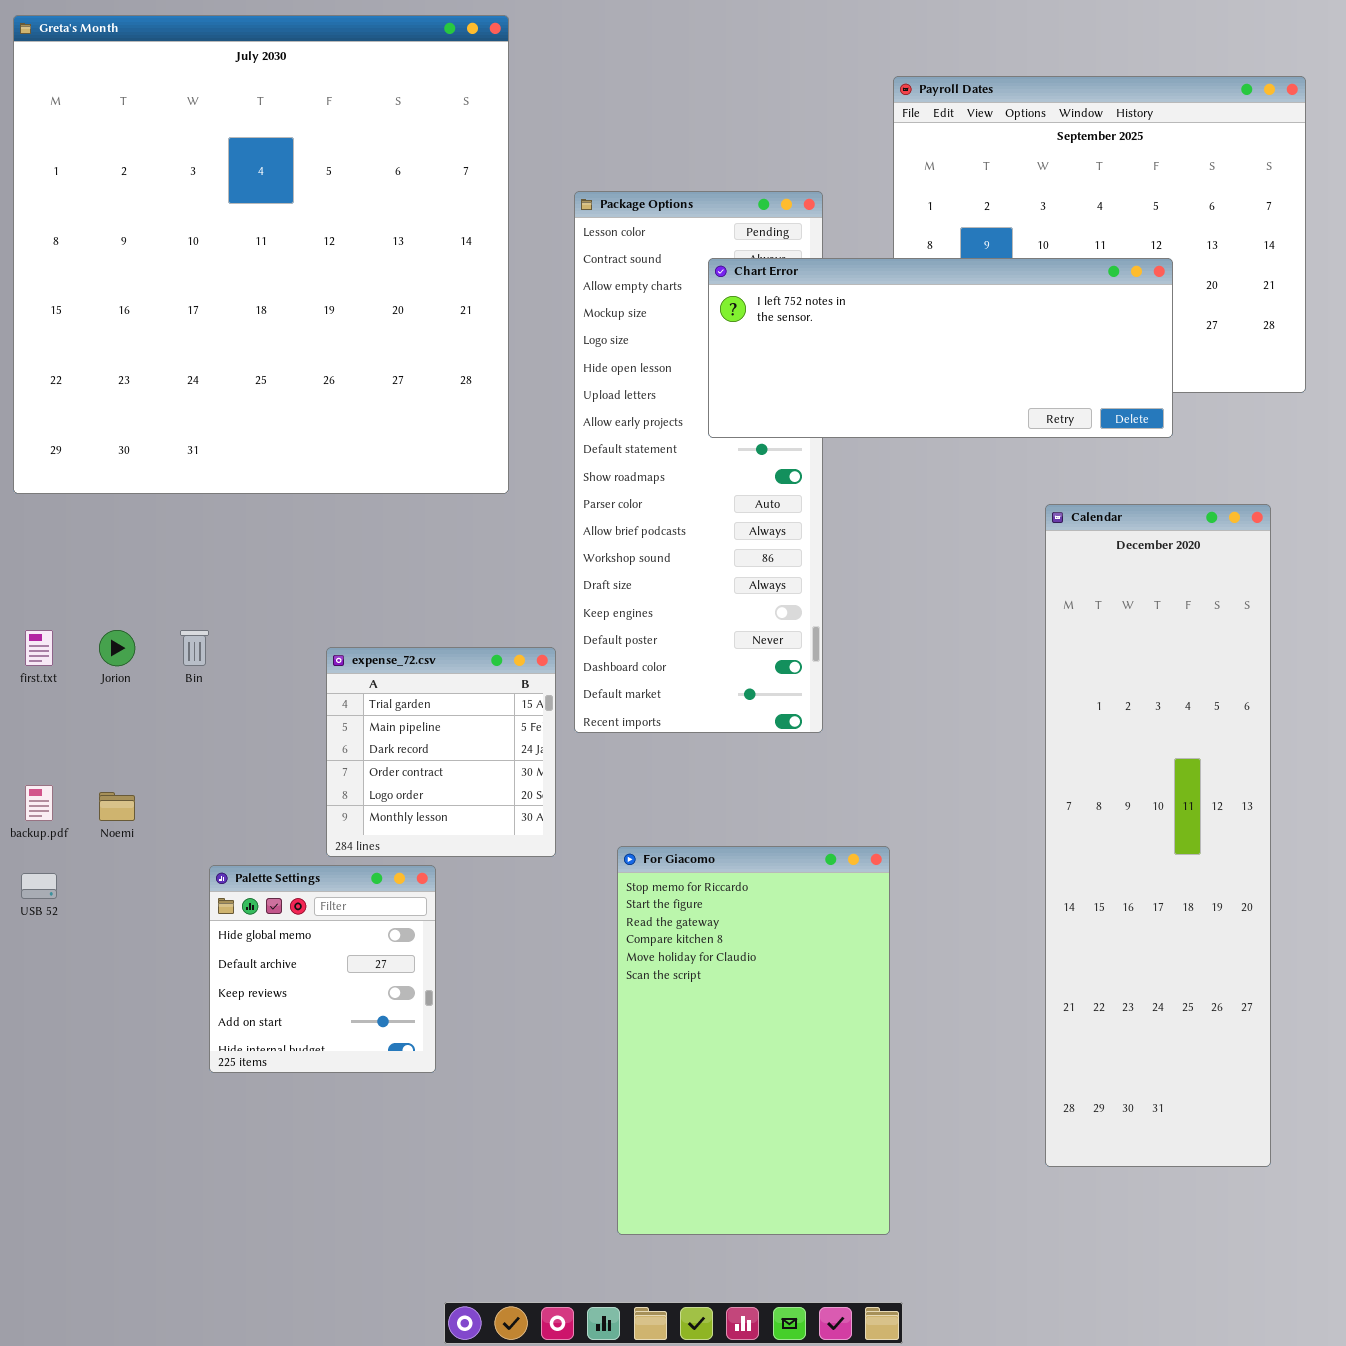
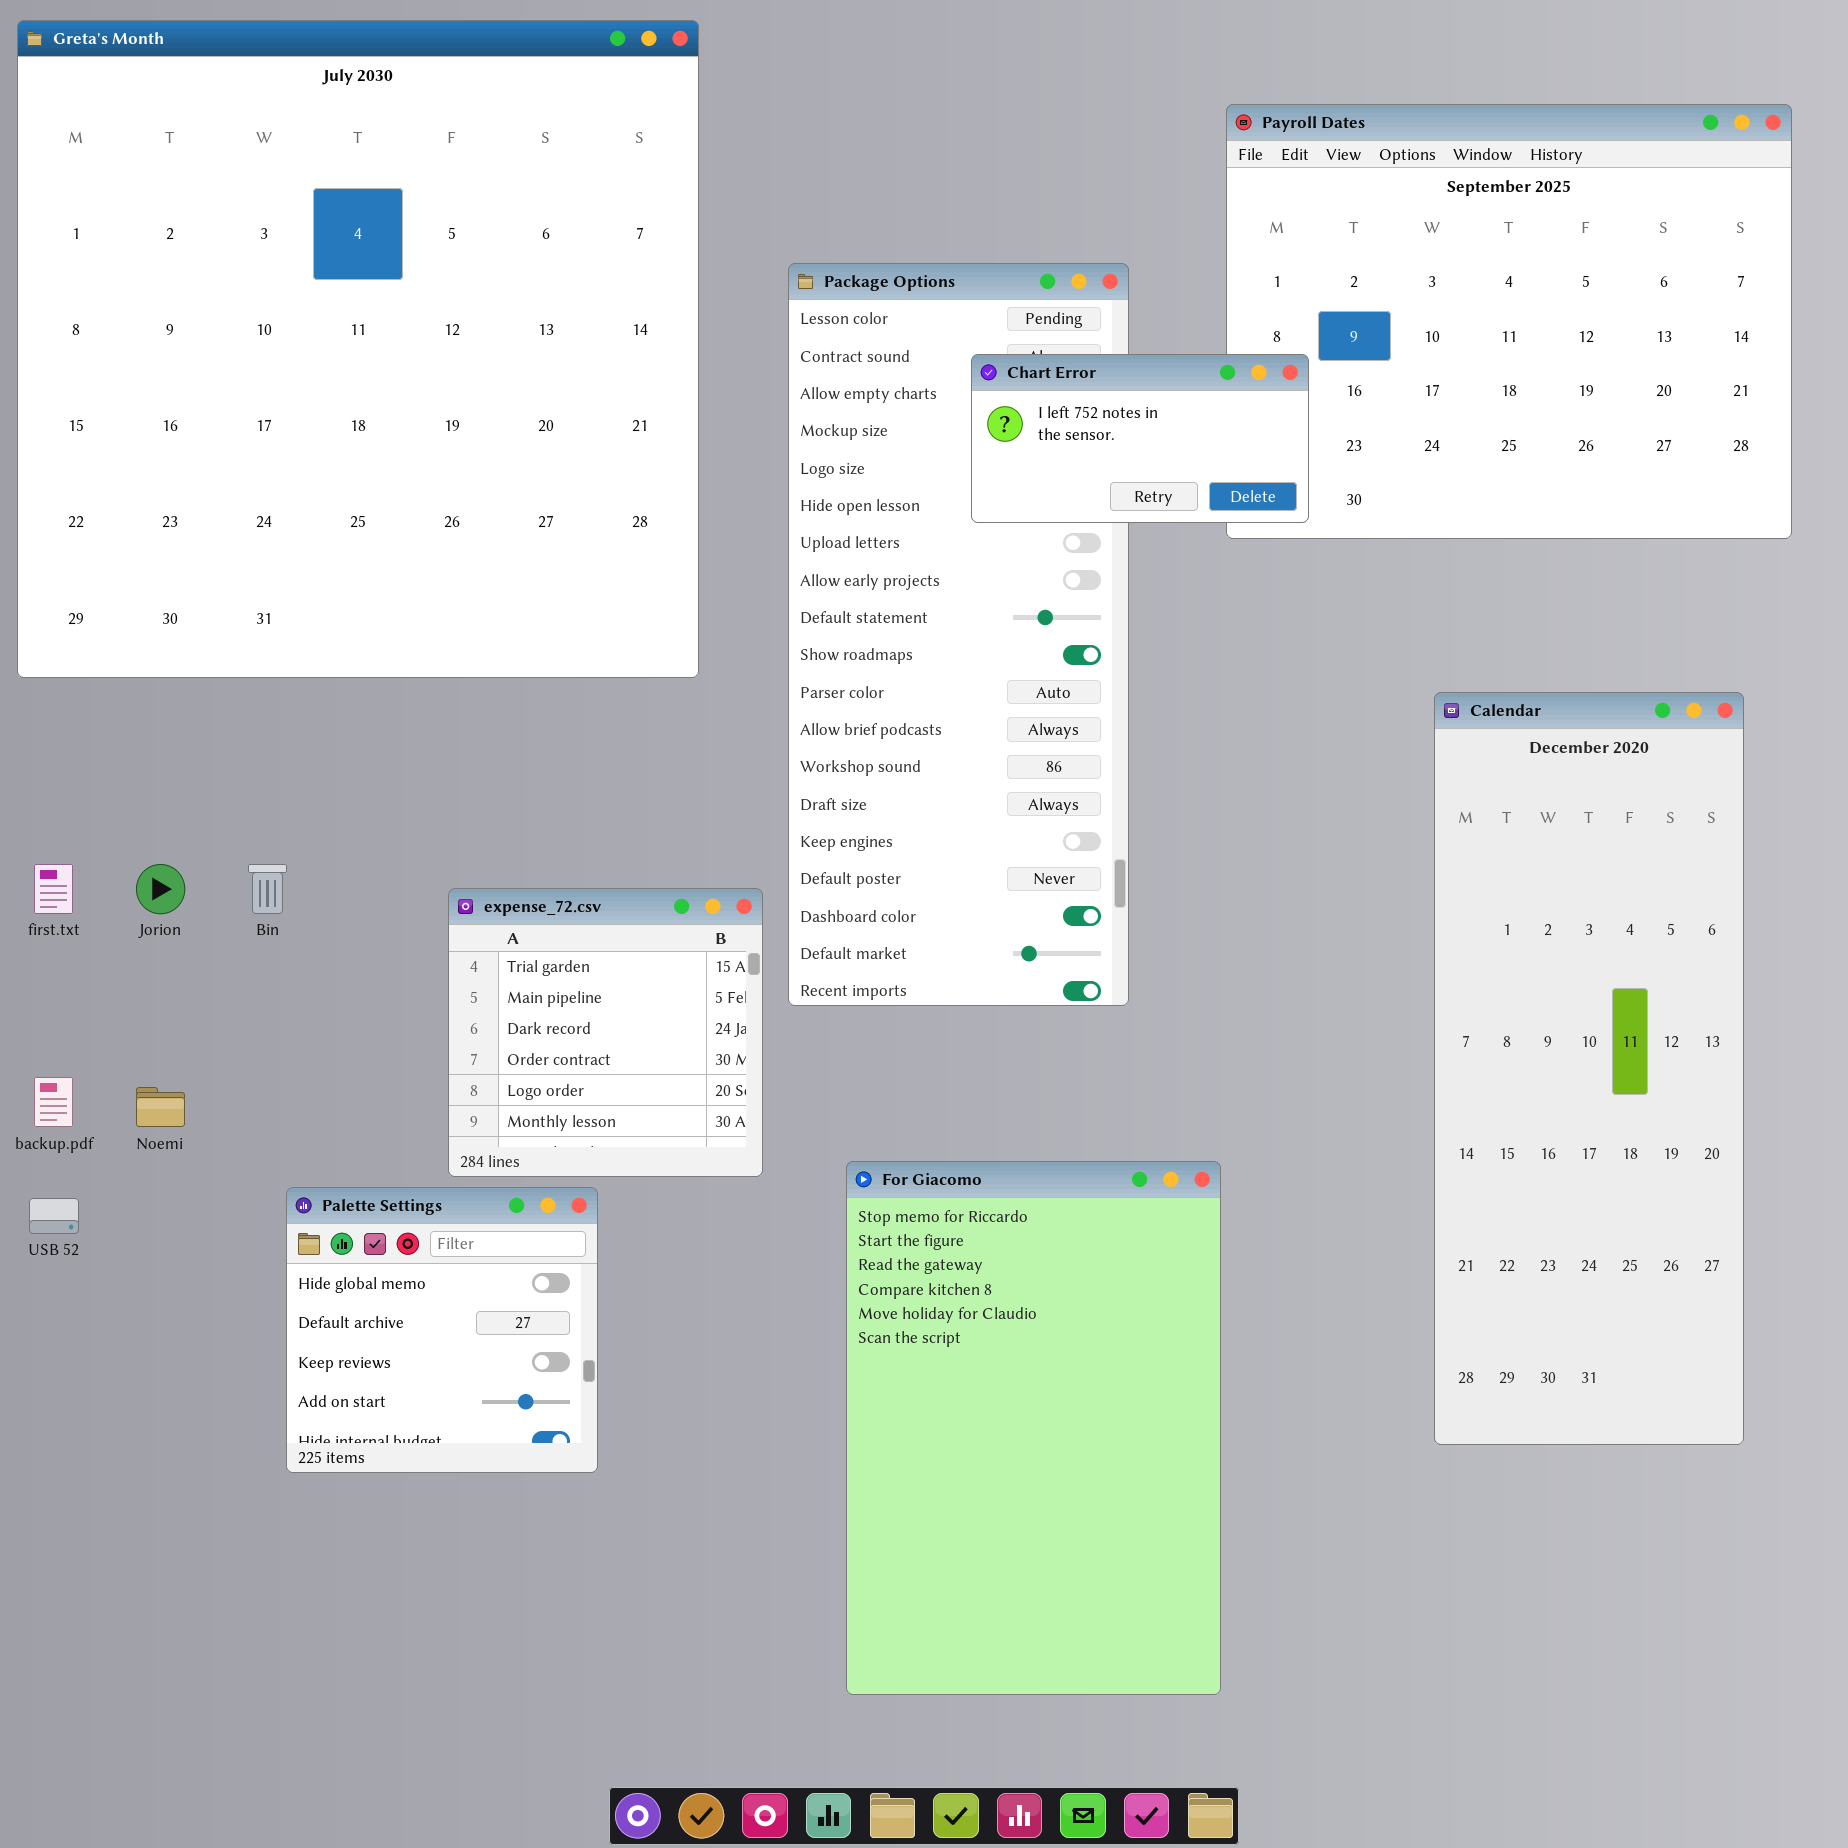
Chart Error: [708,258,1173,438] -> [971,354,1309,523], resized
Calendar: [1045,504,1271,1167] -> [1434,692,1744,1445], resized

